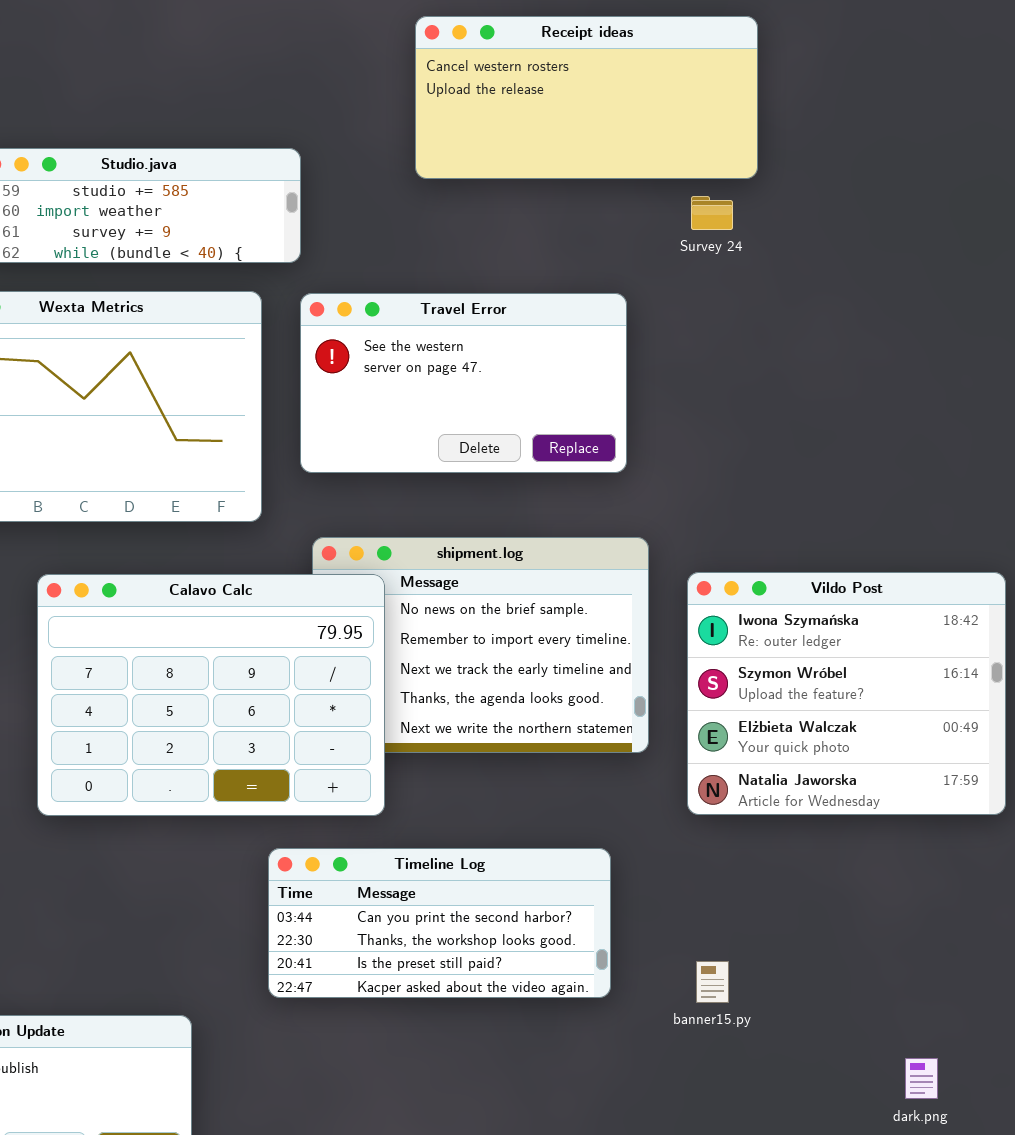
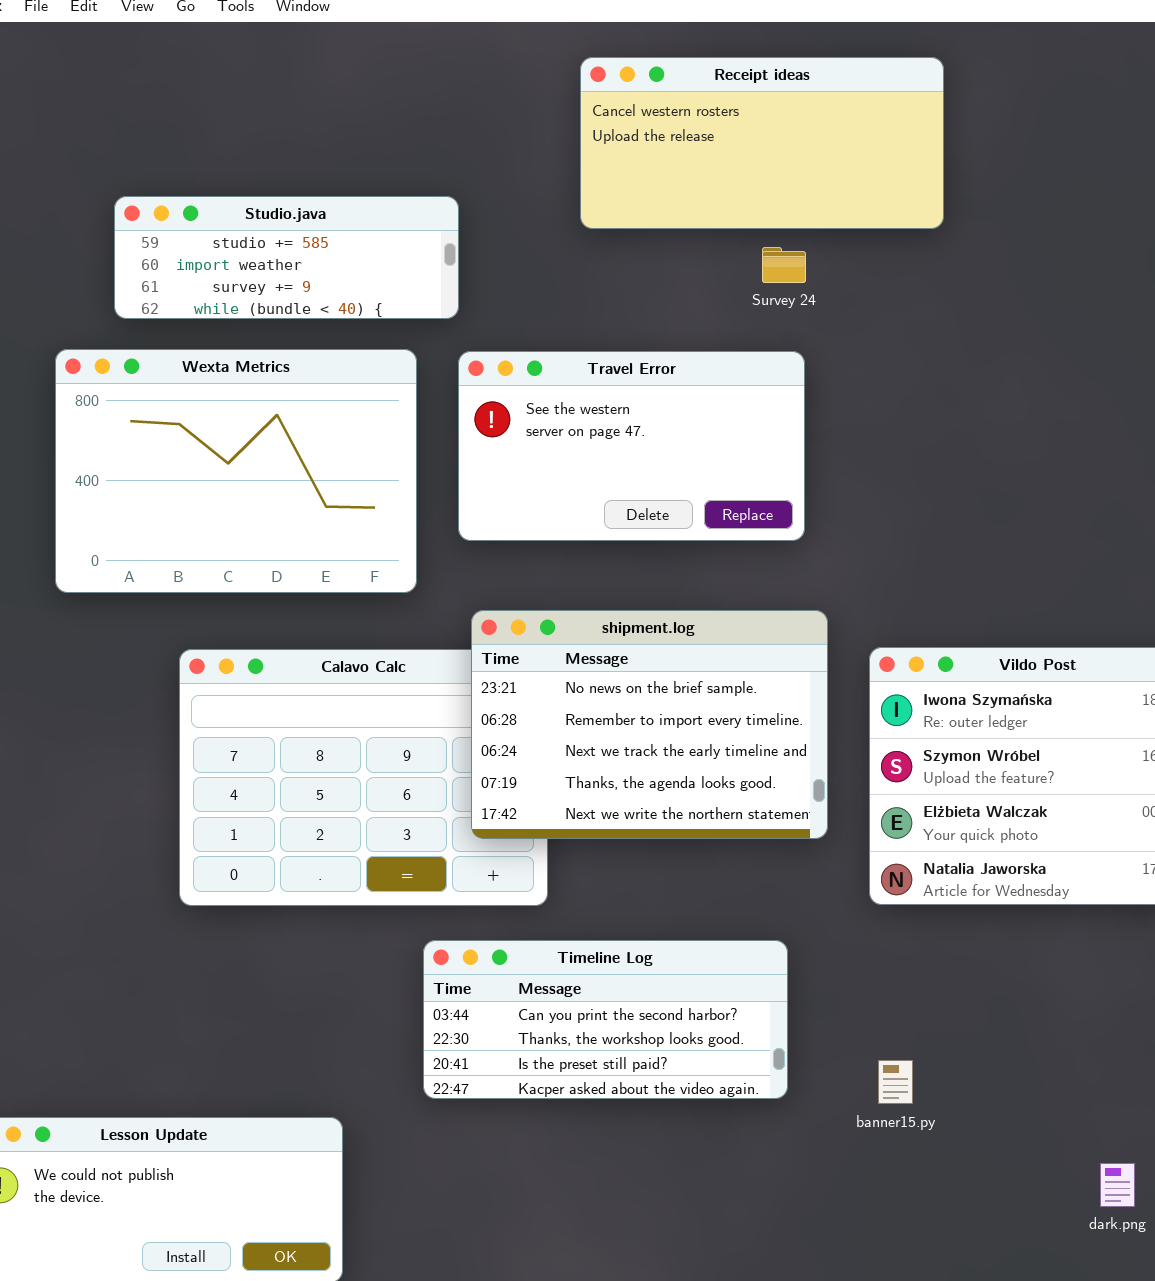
Survey 24: [691,196,733,230] -> [762,247,806,283], moved
shipment.log: [312,537,649,753] -> [471,610,828,839], raised

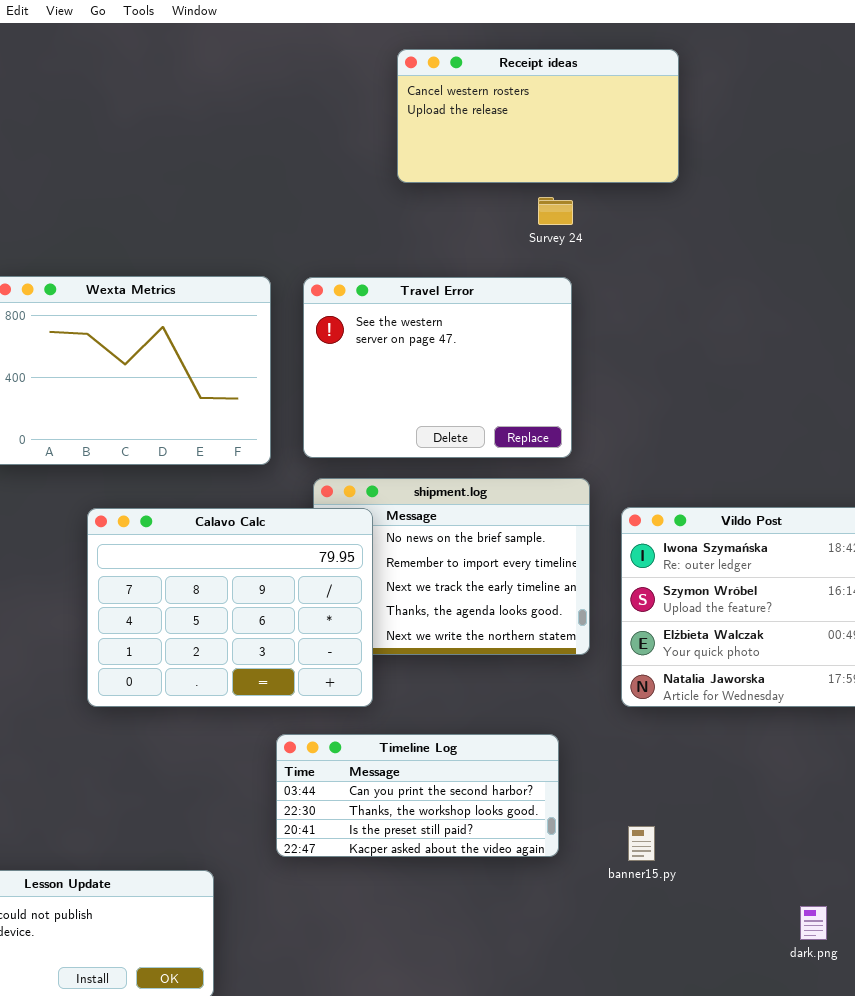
Studio.java: [114,196,459,319] -> none, closed
Travel Error: [458,351,805,541] -> [303,277,572,458], resized
Calavo Calc: [179,649,548,906] -> [87,508,373,707], raised

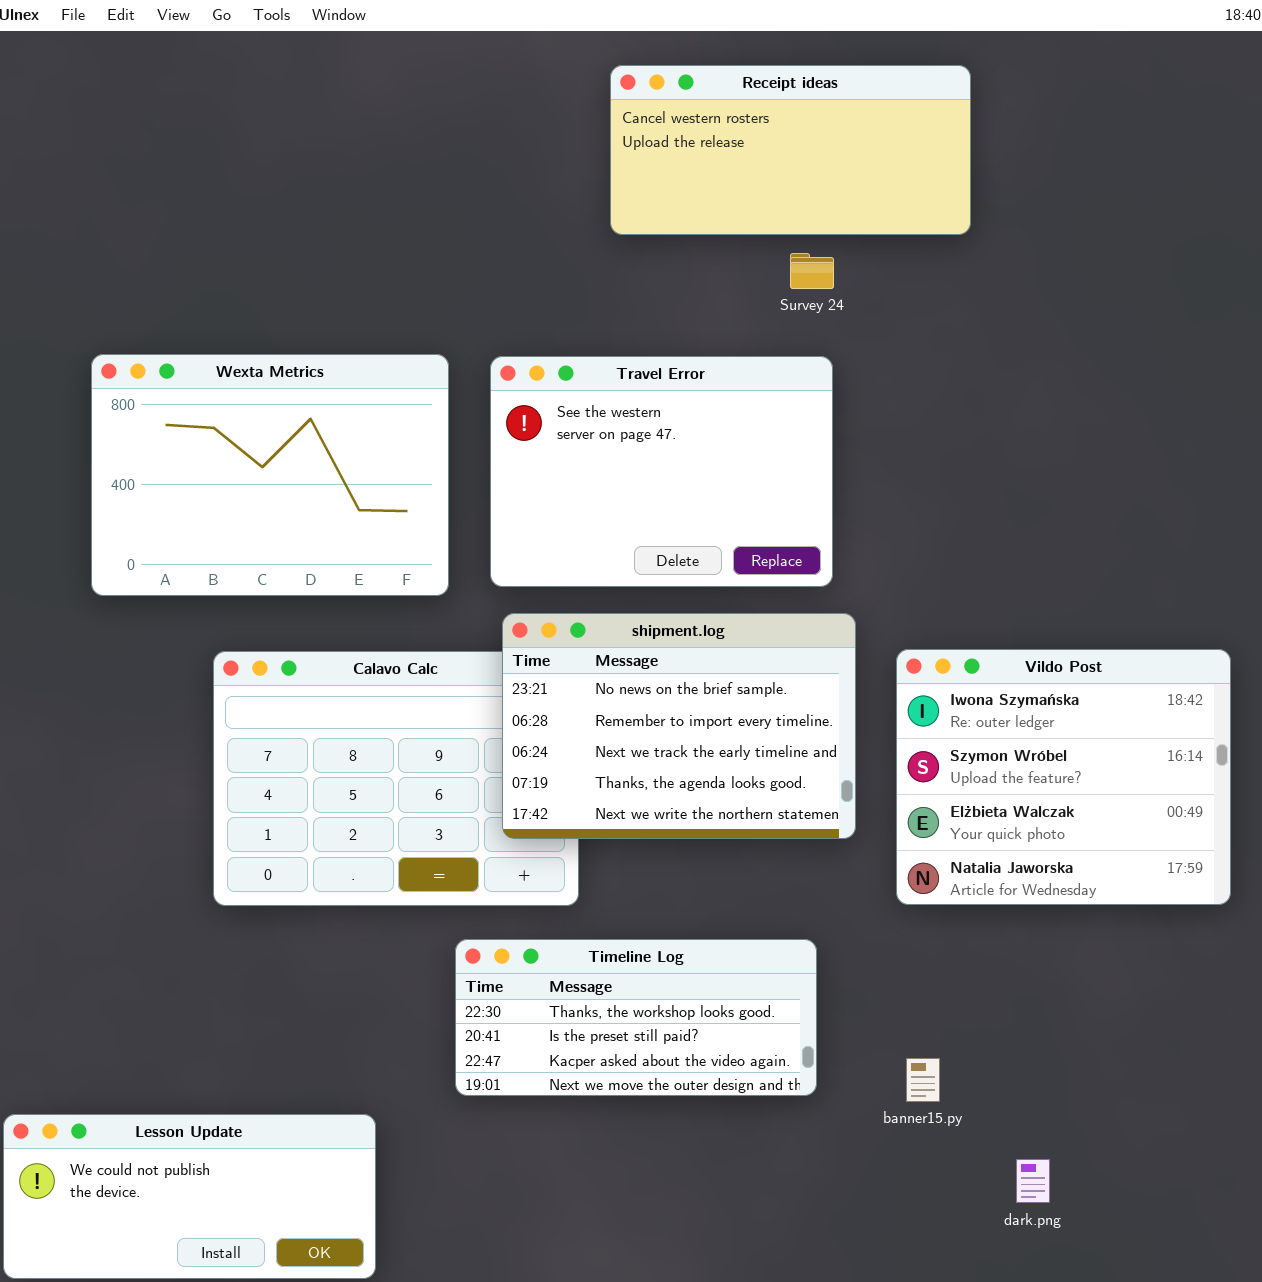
shipment.log: [313,478,590,655] -> [502,613,856,839], raised
Timeline Log: [276,734,559,857] -> [455,939,817,1096], scrolled down 1 row
dark.png: [800,906,827,940] -> [1016,1159,1050,1203], moved

